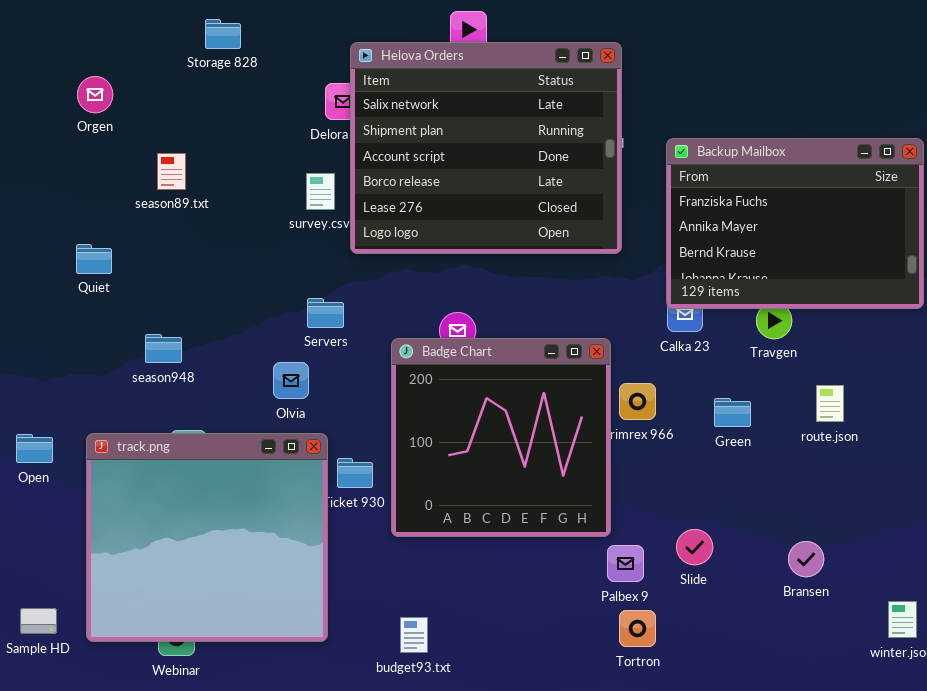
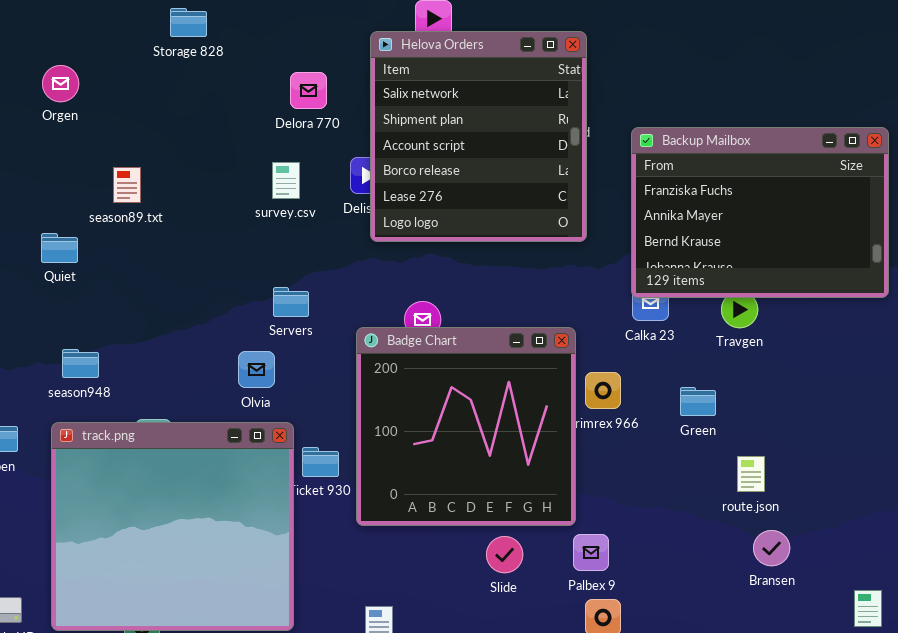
Helova Orders: [350,42,622,254] -> [370,31,587,242], resized
season89.txt: [157,153,186,190] -> [113,167,141,203], moved
season948: [145,334,182,363] -> [62,349,99,378], moved
route.json: [816,385,844,422] -> [737,456,765,492], moved
Slide: [676,529,713,565] -> [486,536,523,573], moved

